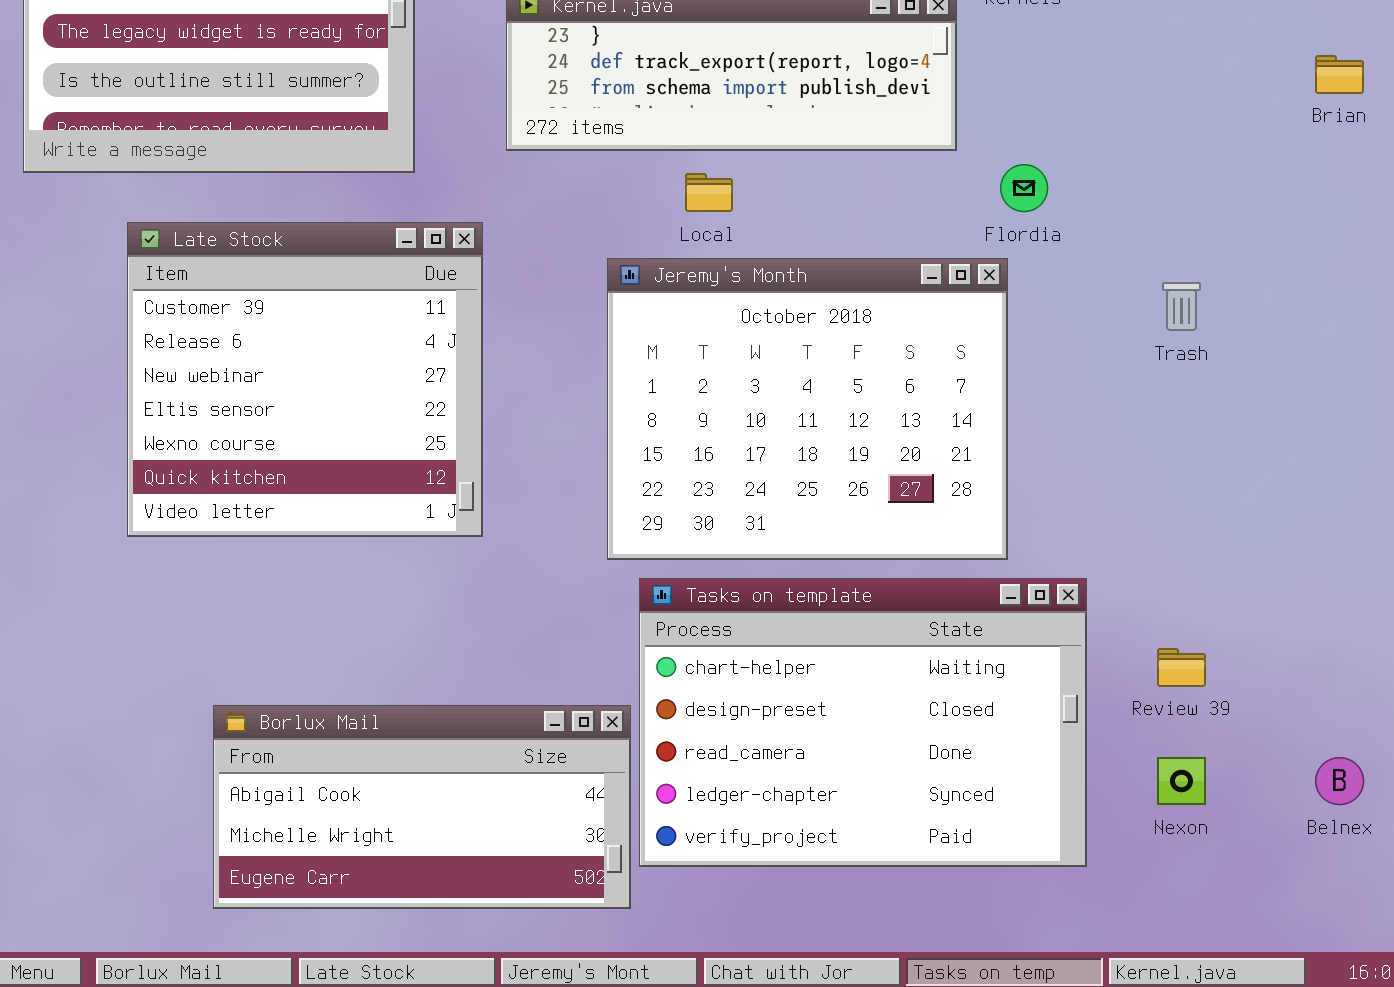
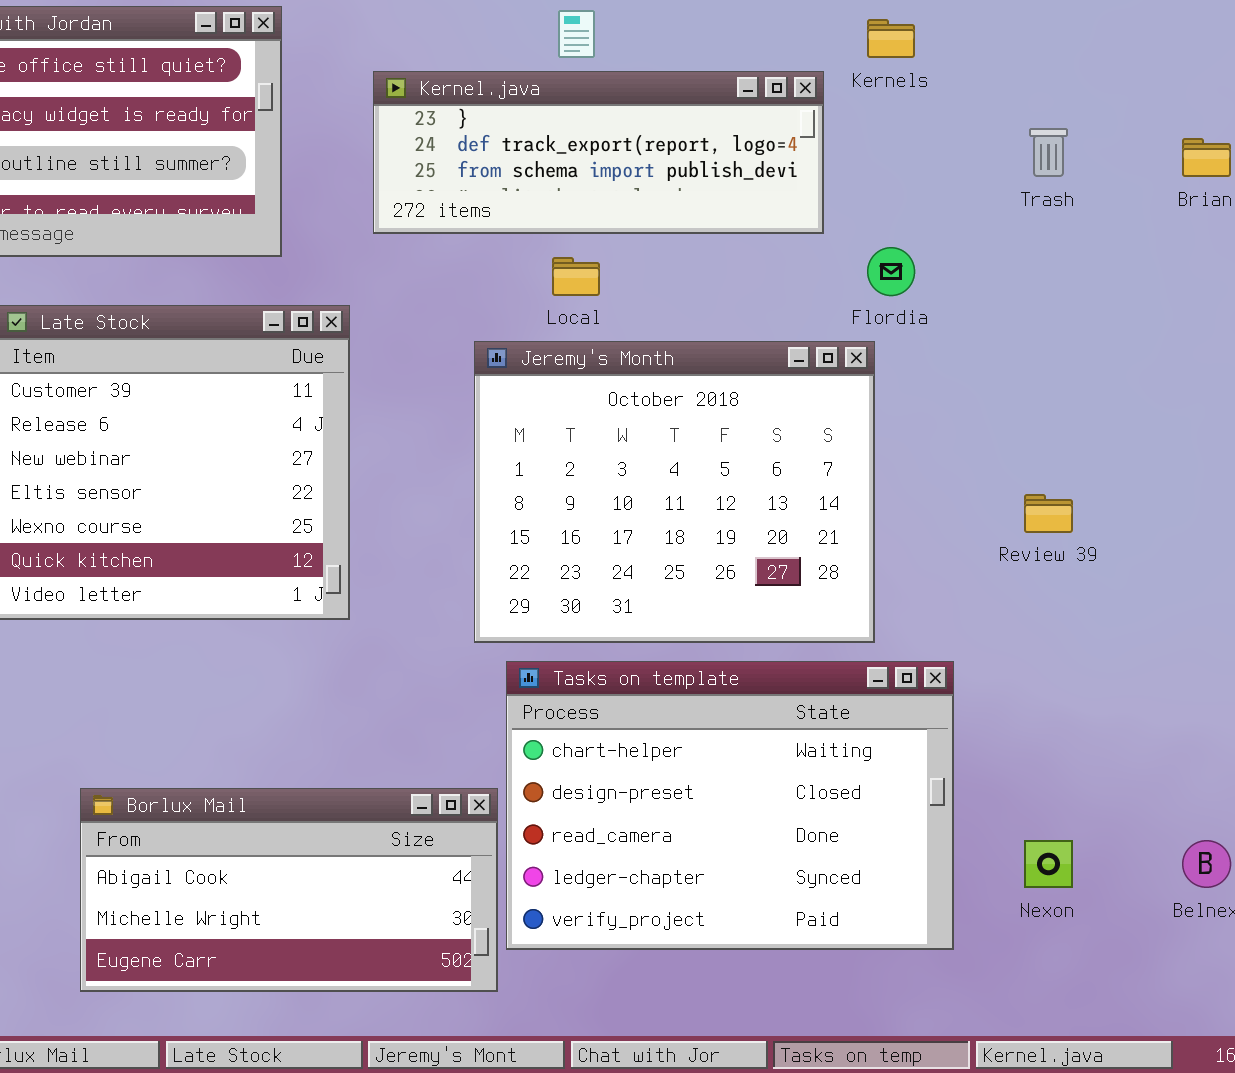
Trash: [1162,282,1201,331] -> [1029,128,1068,177], moved
Review 39: [1157,648,1206,687] -> [1024,494,1073,533], moved

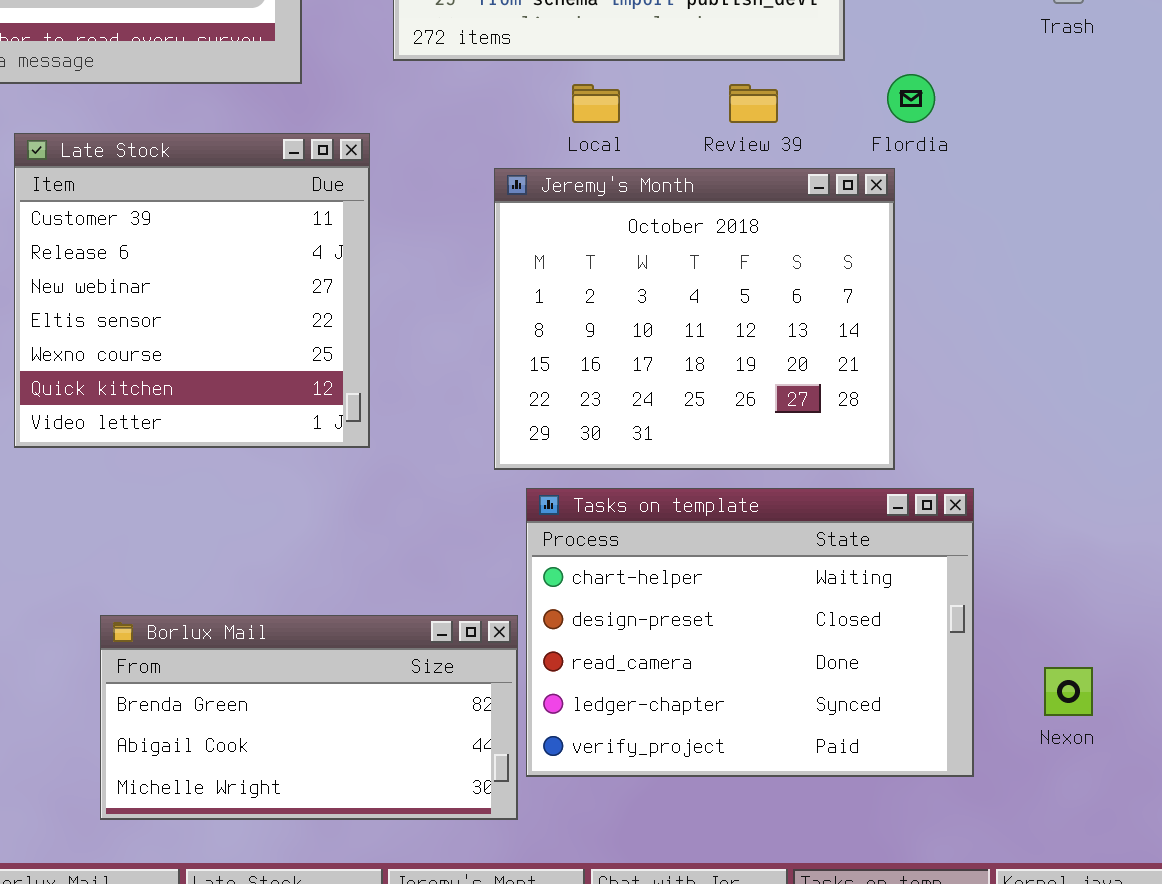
Review 39: [1024,494,1073,533] -> [729,84,778,123], moved
Borlux Mail: [80,788,498,992] -> [100,615,518,820], scrolled up 1 row

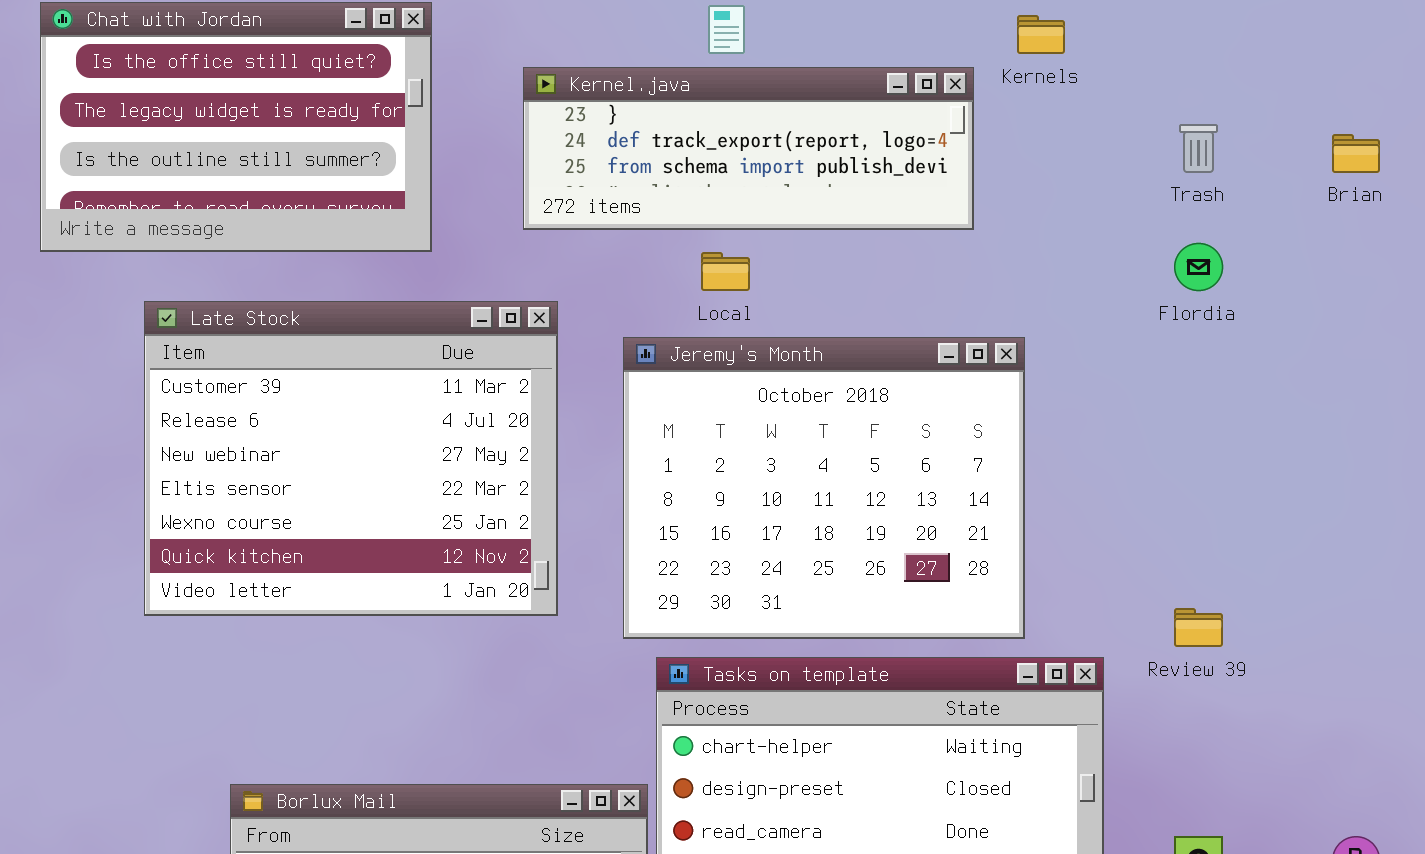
Flordia: [887,74,935,123] -> [1174,243,1223,291], moved
Review 39: [729,84,778,123] -> [1174,608,1223,647], moved
Late Stock: [14,133,370,448] -> [144,301,558,616], resized

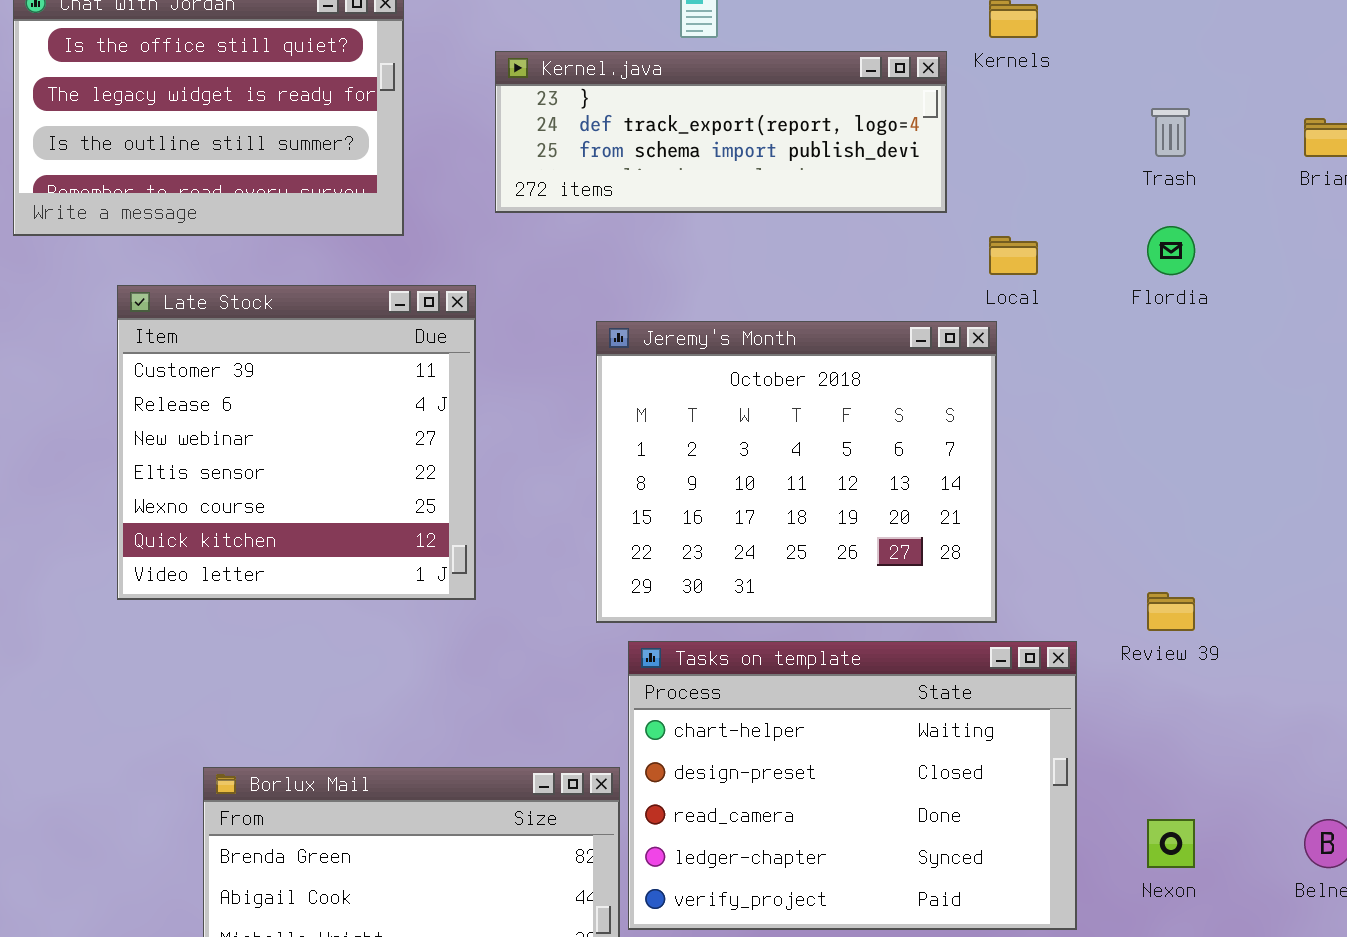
Local: [701,252,750,291] -> [989,236,1038,275], moved
Late Stock: [144,301,558,616] -> [117,285,476,600], resized

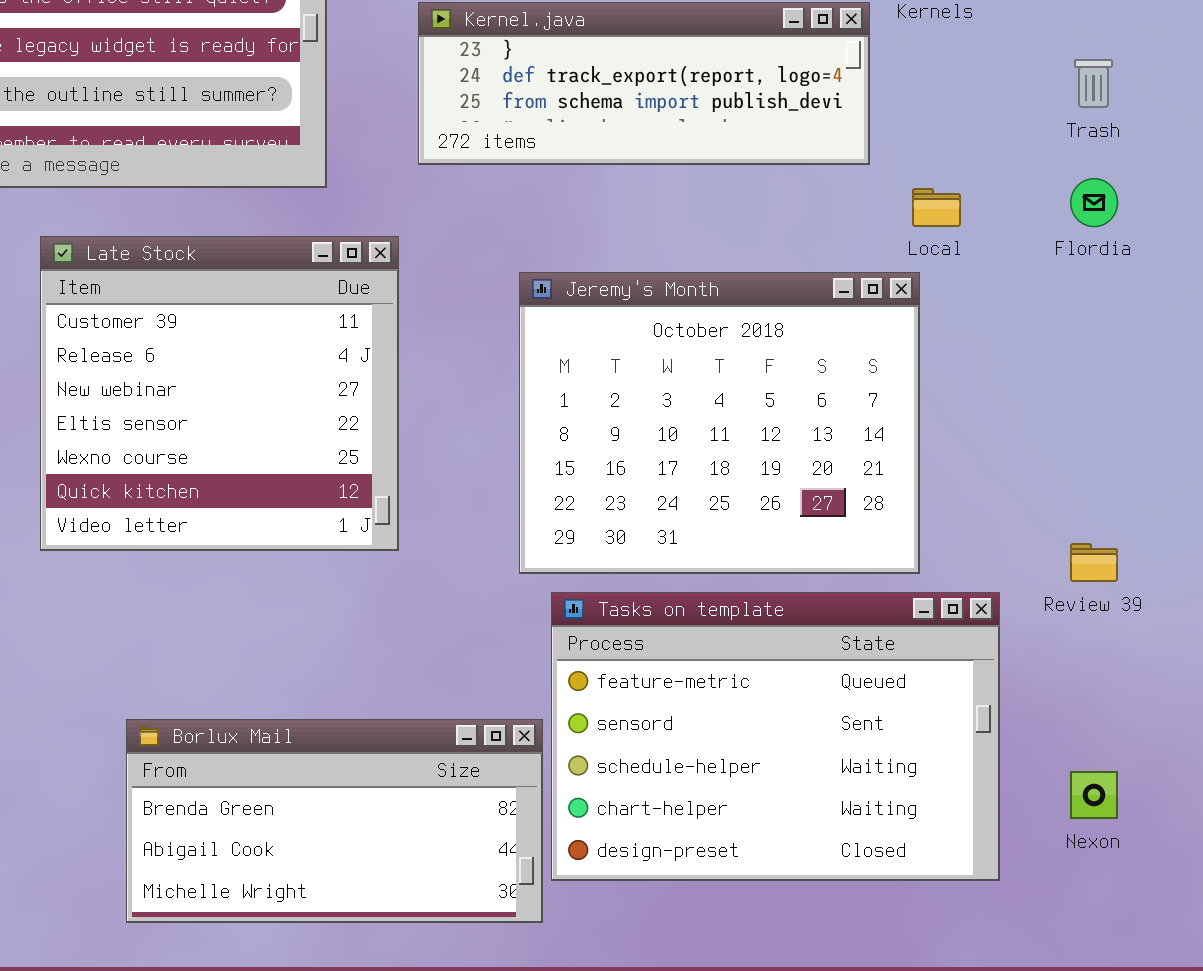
Tasks on template: [628,641,1077,930] -> [551,592,1000,881], scrolled up 3 rows

